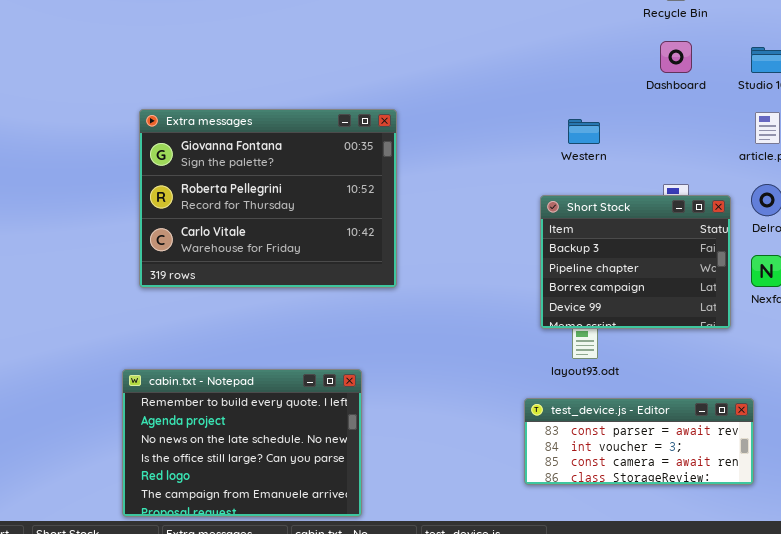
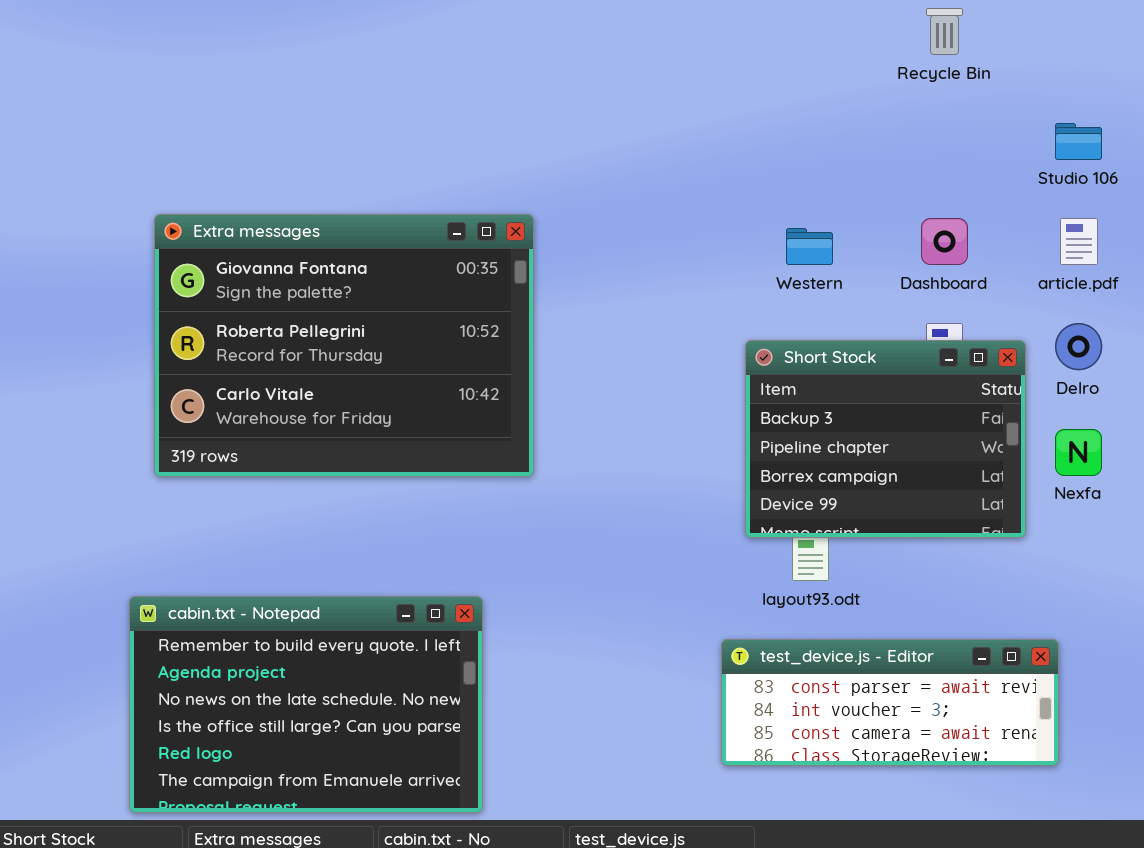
Dashboard: [660,41,692,73] -> [921,218,968,265], moved

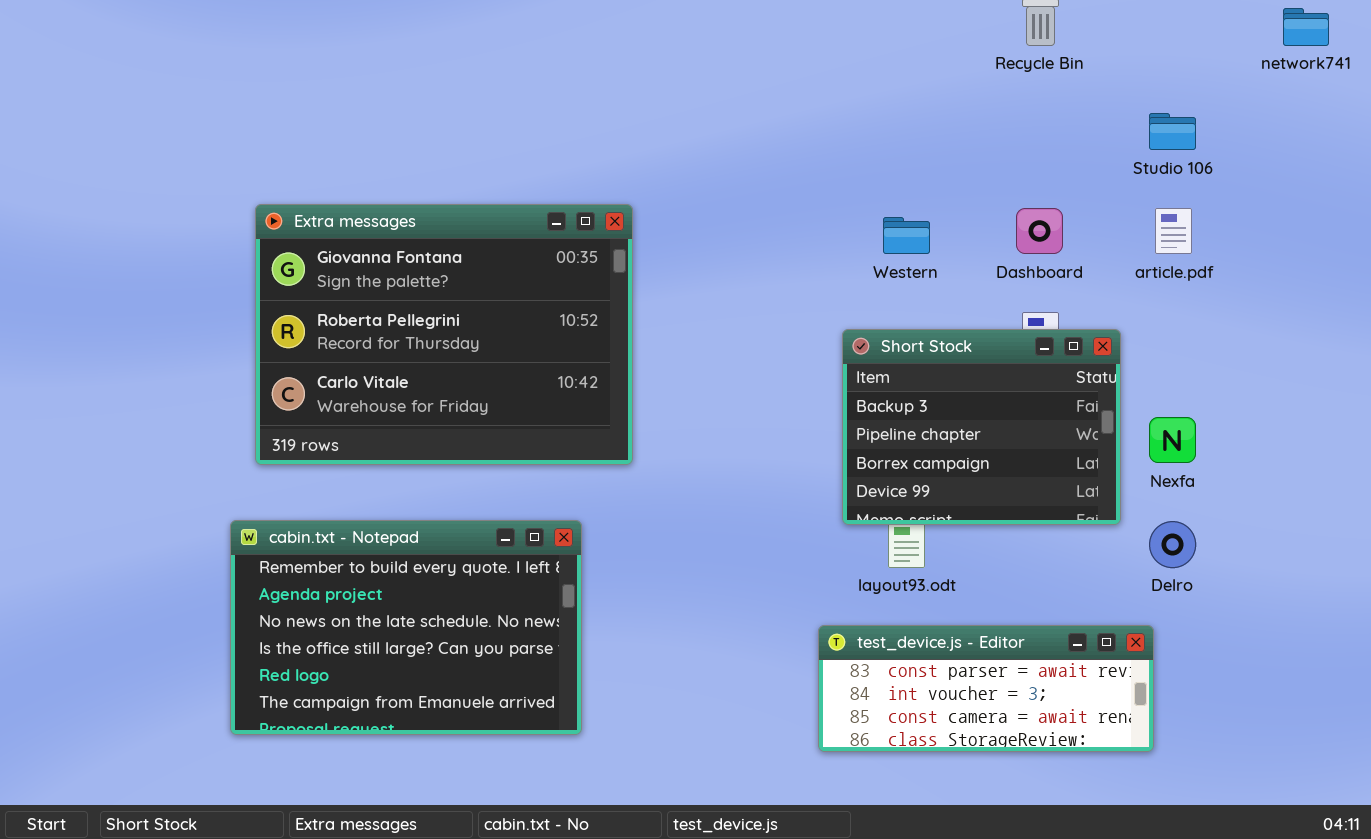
Delro: [1055,323,1102,370] -> [1149,521,1196,568], moved
cabin.txt - Notepad: [129,596,483,813] -> [230,520,582,735], moved

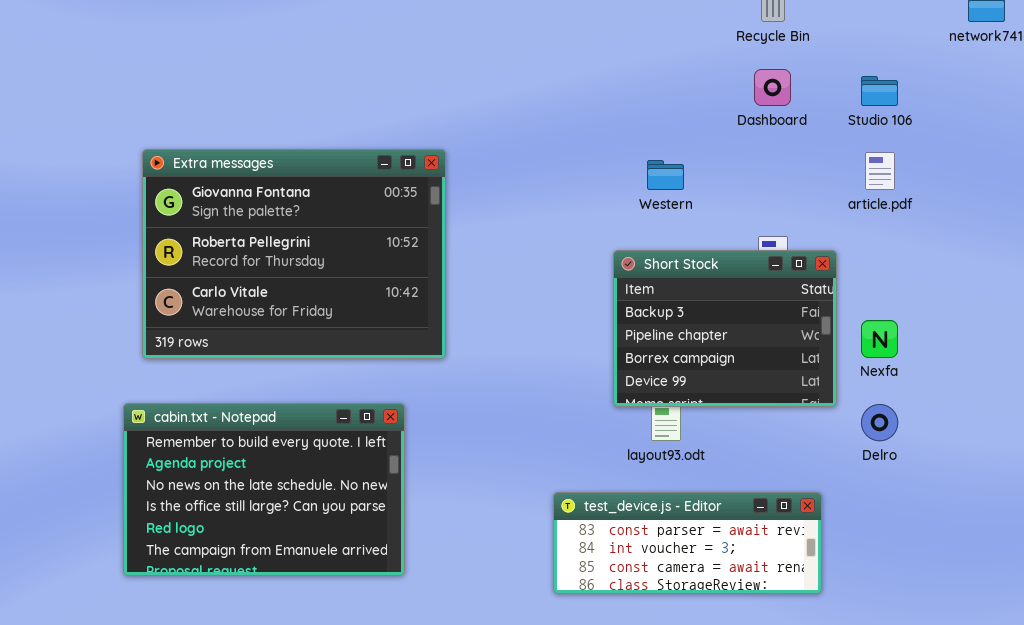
Dashboard: [1016,208,1063,254] -> [754,69,791,106], moved
test_device.js - Editor: [818,625,1154,752] -> [553,492,822,594], moved

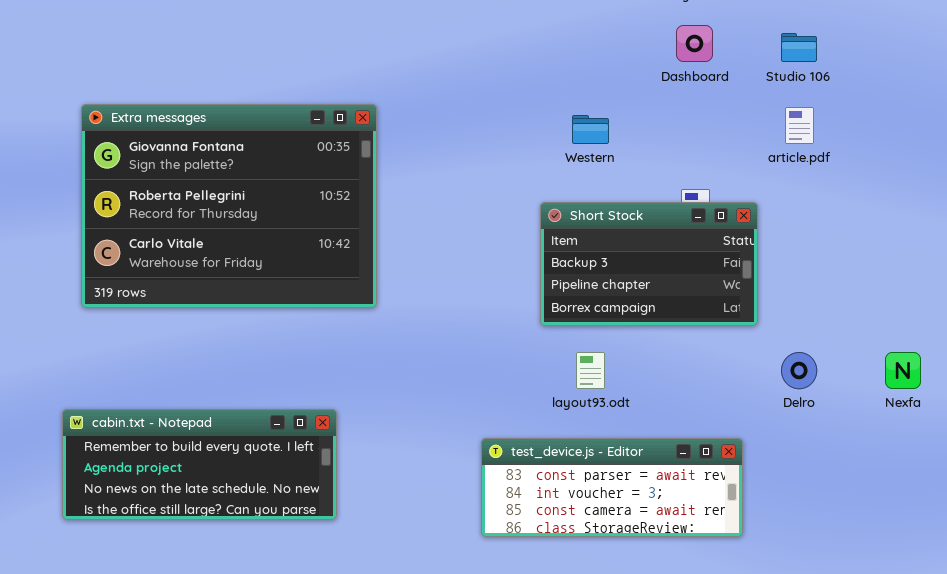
Short Stock: [613,250,837,407] -> [540,202,758,326], resized
Nexfa: [861,320,898,358] -> [885,352,921,389], moved
cabin.txt - Notepad: [123,403,405,576] -> [62,409,337,520], resized

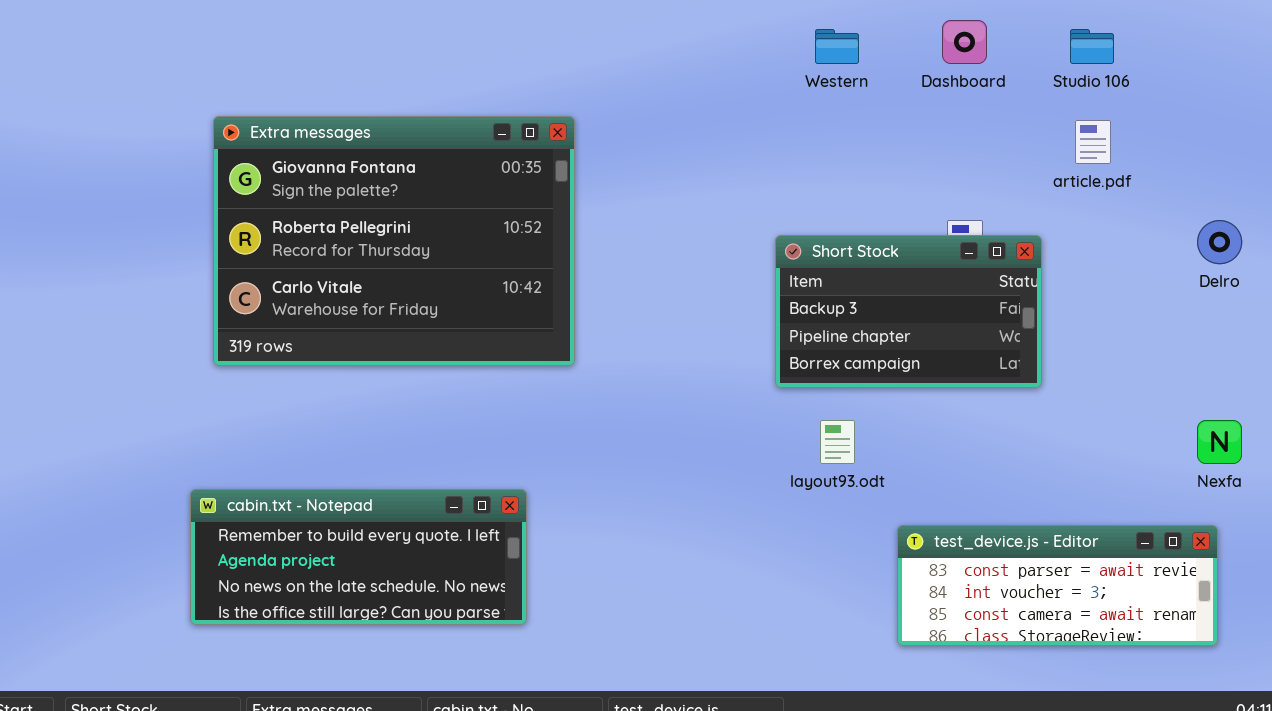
Western: [572,115,609,144] -> [815,29,859,64], moved
Delro: [781,352,817,389] -> [1197,220,1242,264], moved
test_device.js - Editor: [481,438,743,537] -> [897,525,1218,646], moved

